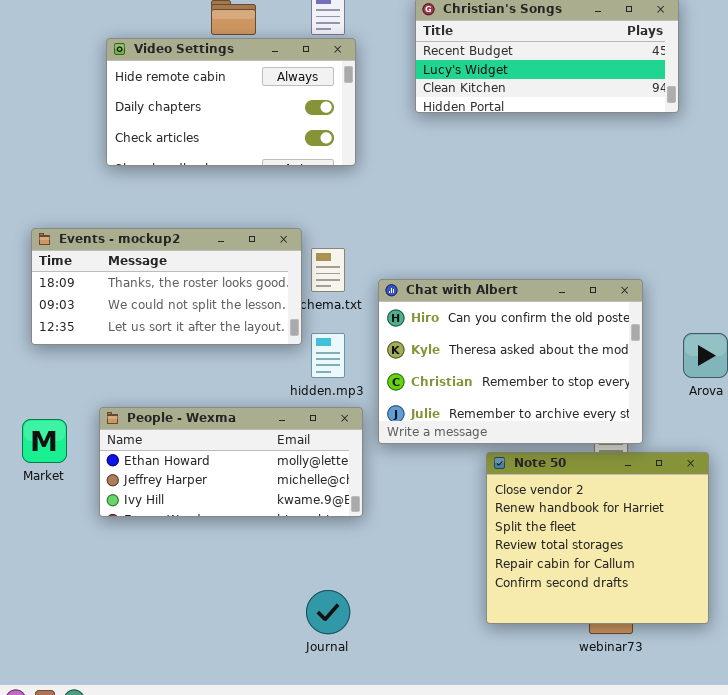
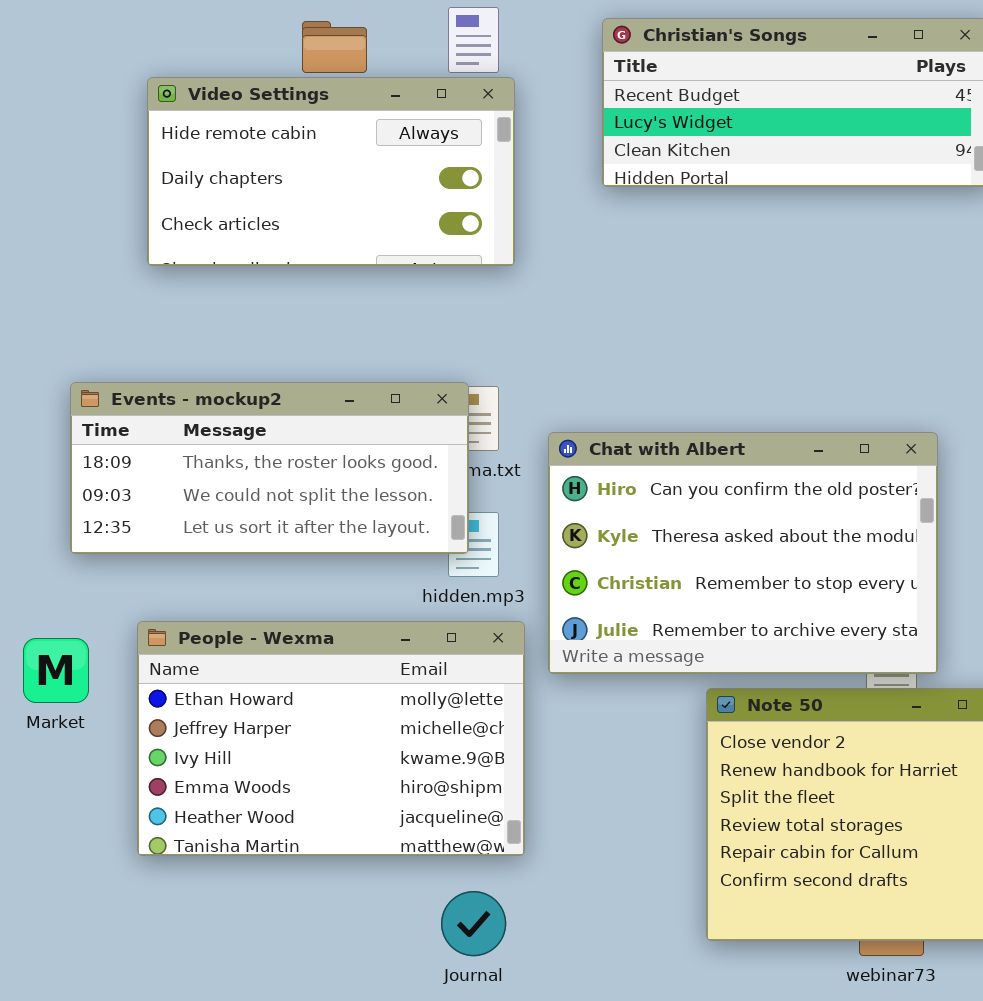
Events - mockup2: [31,228,302,345] -> [70,382,469,554], moved
People - Wexma: [99,407,363,517] -> [137,621,525,856], resized

